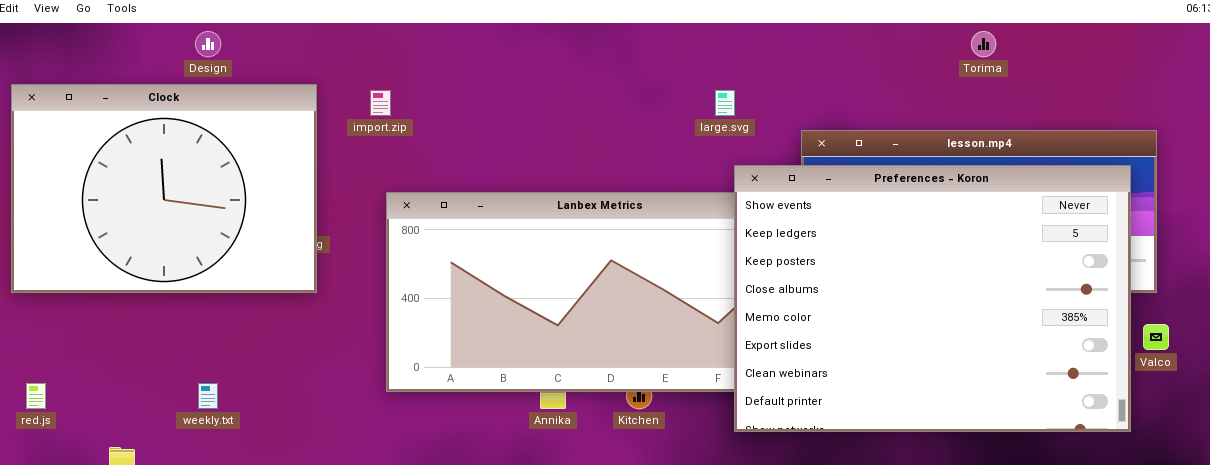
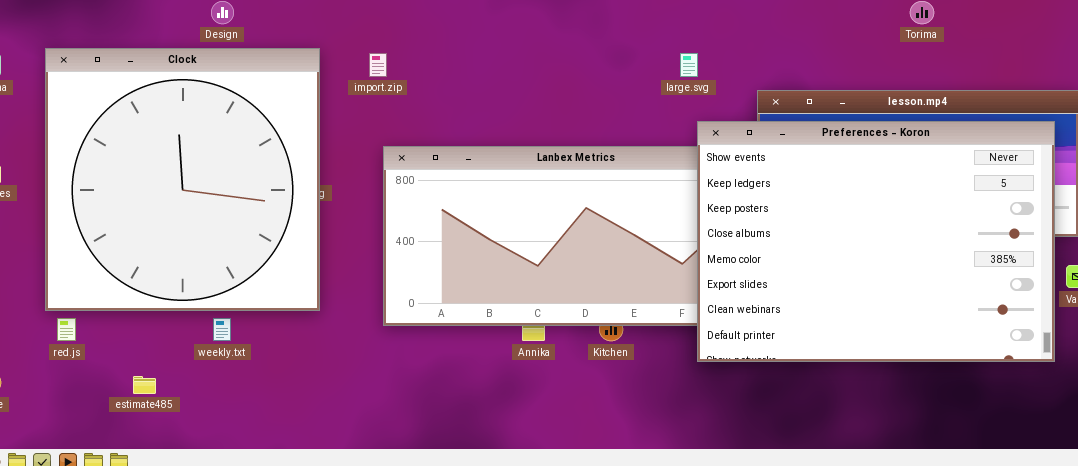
Clock: [11,84,317,293] -> [45,48,320,311], resized

